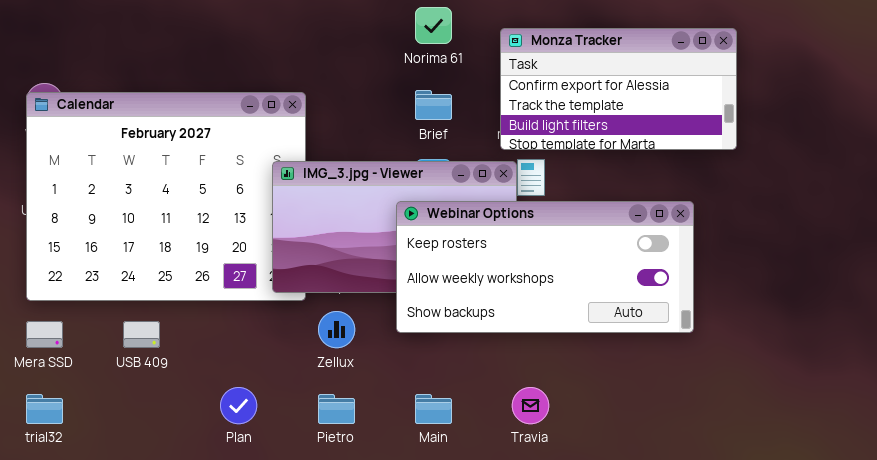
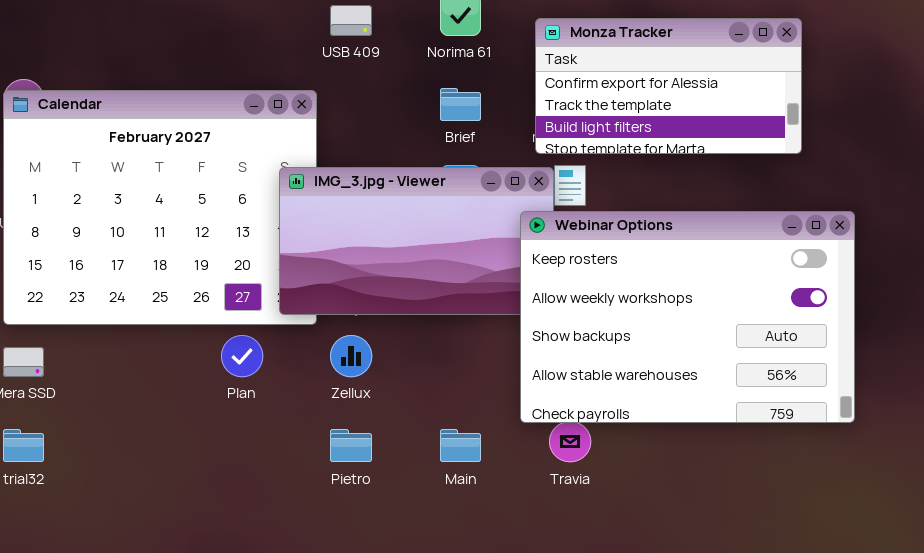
Webinar Options: [396,201,694,333] -> [520,211,855,423], moved, resized
USB 409: [123,321,160,348] -> [330,5,372,36], moved
Plan: [220,387,257,424] -> [221,335,263,377], moved

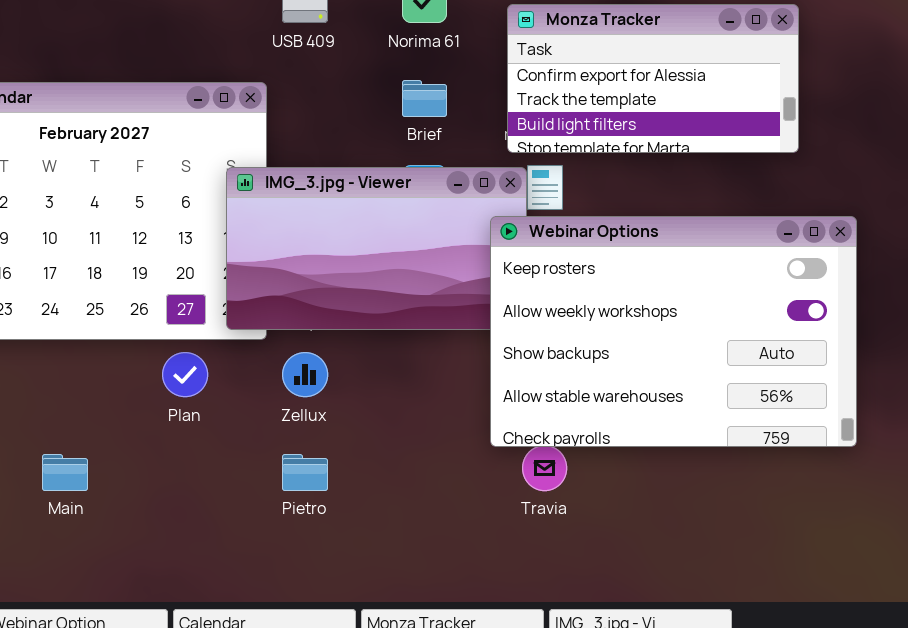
Main: [440,429,481,462] -> [42,454,88,491], moved

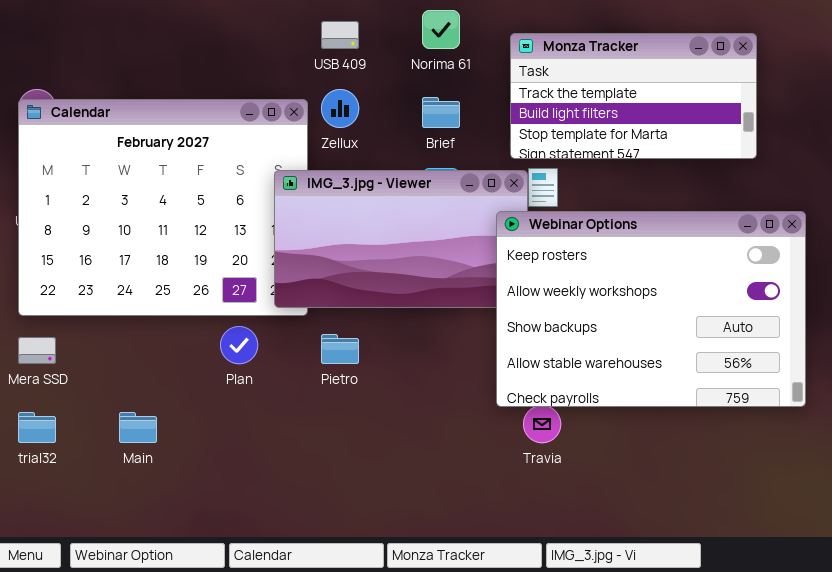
Monza Tracker: [507,4,799,153] -> [510,33,757,159], scrolled down 1 row
Zellux: [282,352,328,397] -> [321,89,359,128], moved
Pietro: [282,454,328,491] -> [321,334,359,364], moved

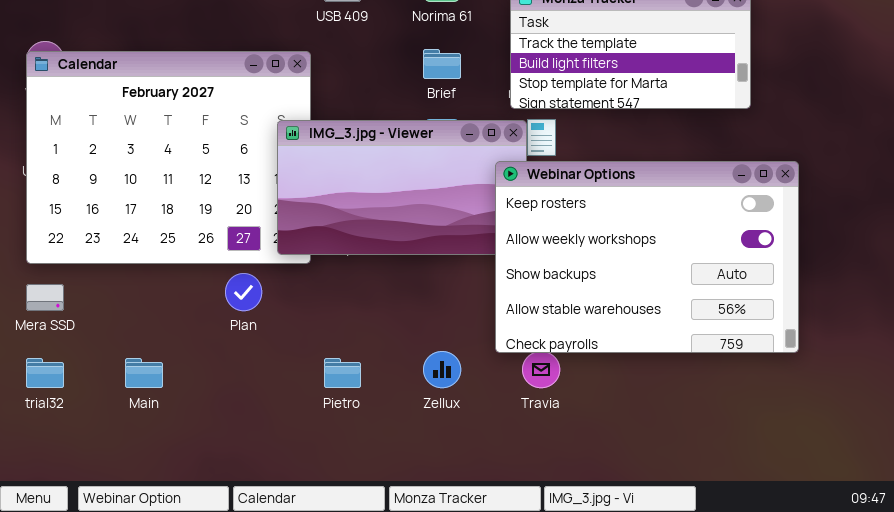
Zellux: [321,89,359,128] -> [423,351,461,388], moved
Pietro: [321,334,359,364] -> [324,358,361,388], moved

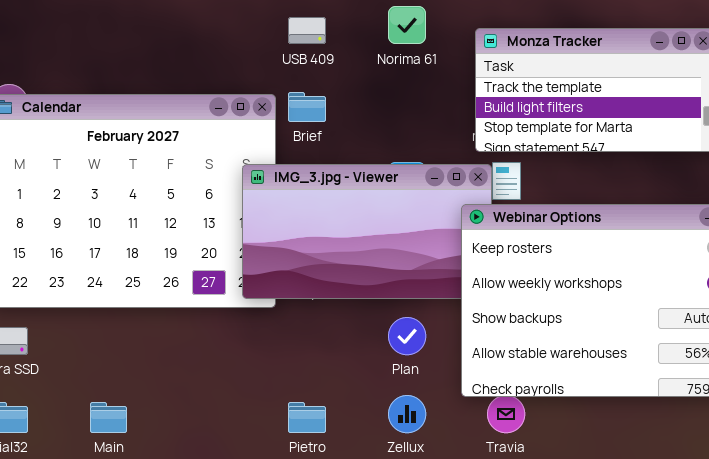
Brief: [423,49,461,79] -> [288,92,326,122], moved
Plan: [225,273,262,311] -> [388,317,426,355], moved

